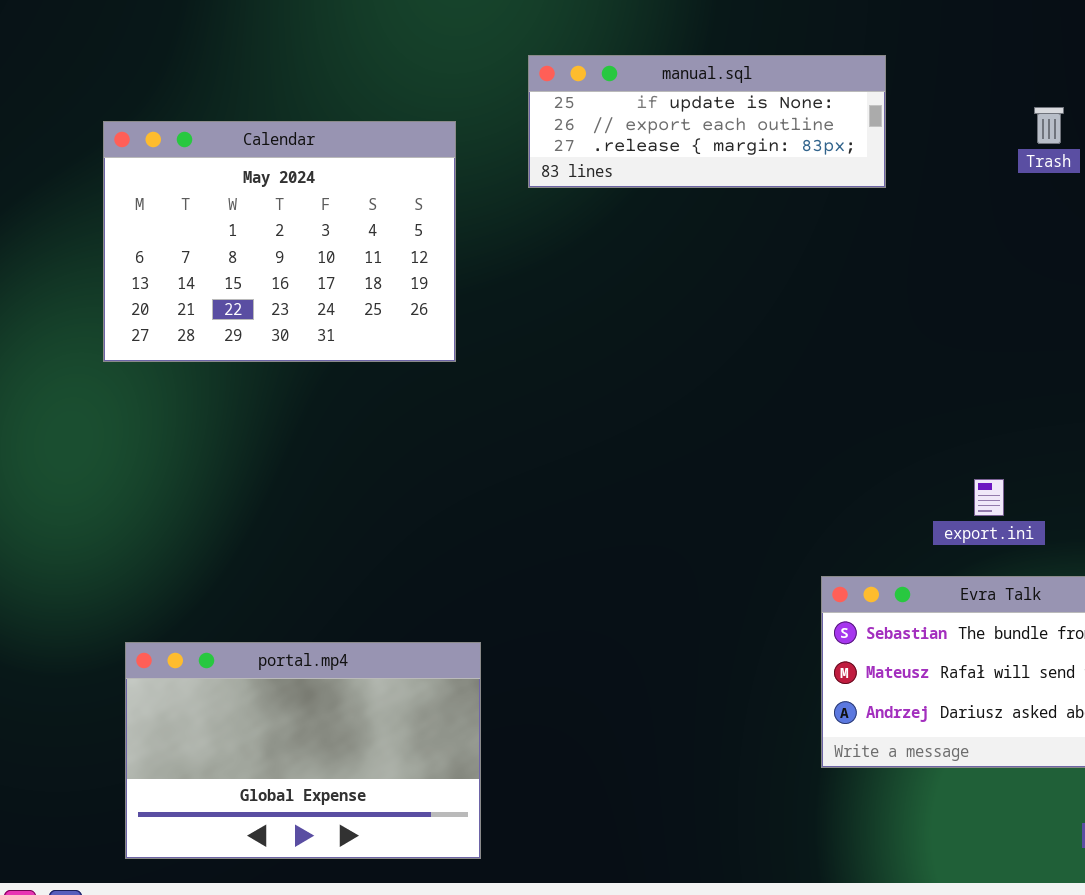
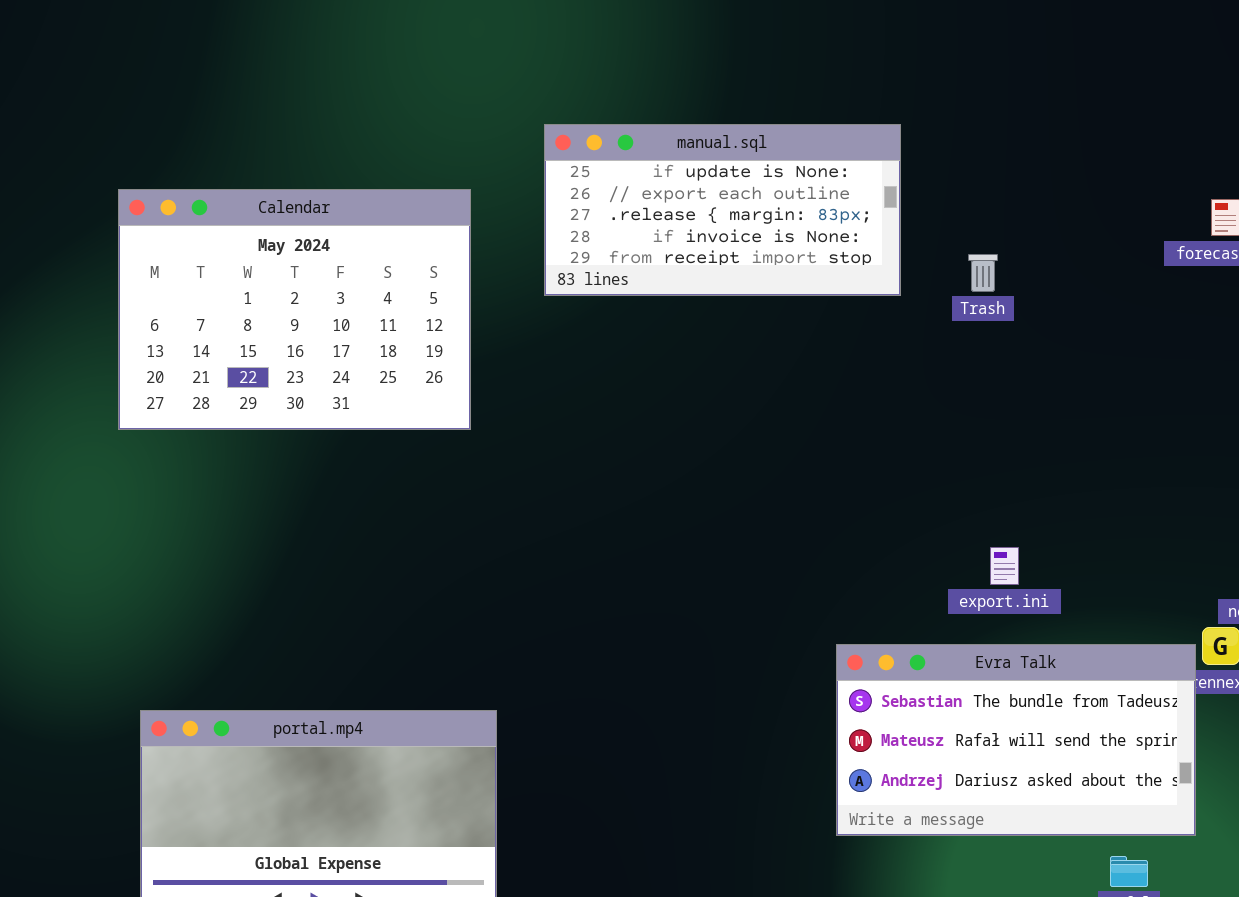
manual.sql: [528,55,886,188] -> [544,124,901,296], resized
Trash: [1034,107,1064,144] -> [968,254,998,292], moved

